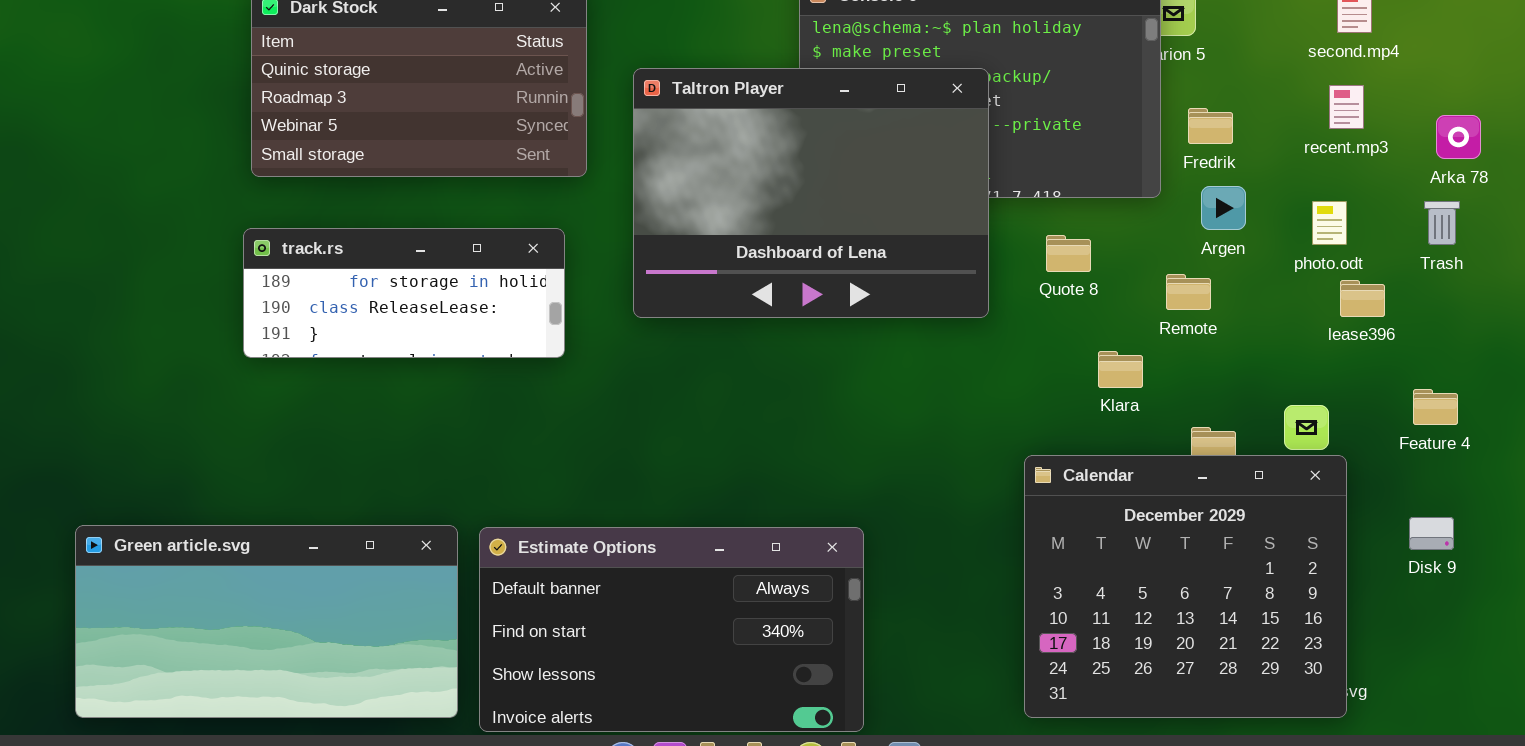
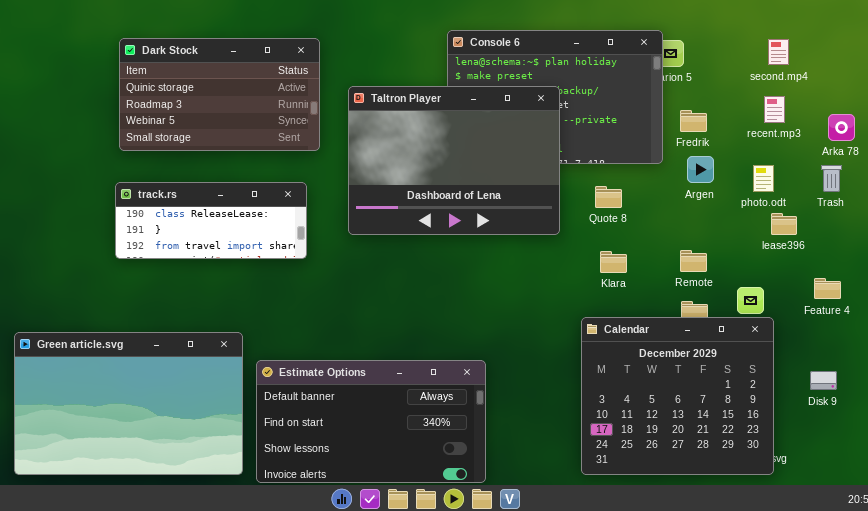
track.rs: [243,228,565,358] -> [115,182,307,259], scrolled down 1 row
Remote: [1166,274,1211,310] -> [680,250,707,272], moved
Klara: [1098,351,1143,388] -> [600,251,627,273], moved
Disk 9: [1409,517,1454,550] -> [810,371,837,390], moved
Green article.svg: [75,525,458,718] -> [14,332,243,475], resized

